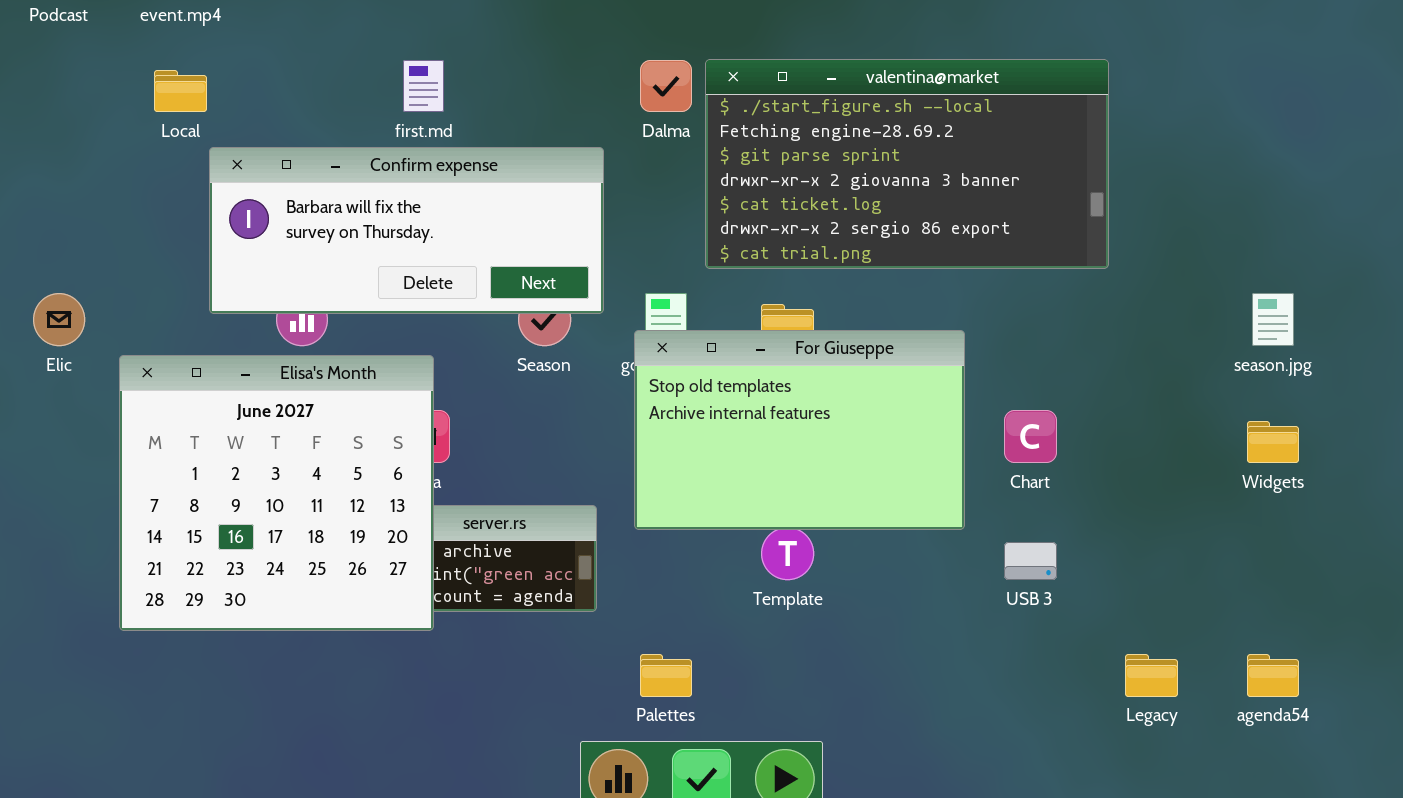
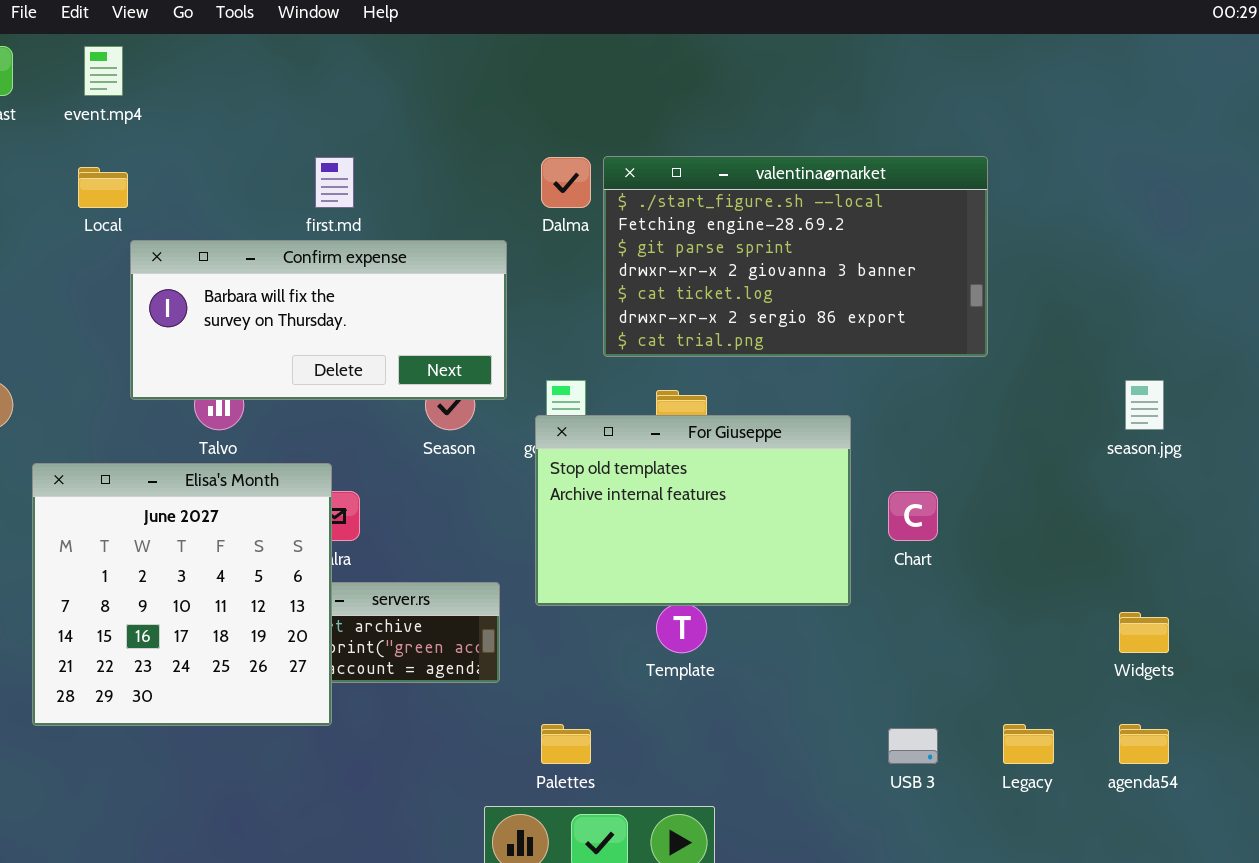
Elisa's Month: [119,355,434,631] -> [32,463,332,726], moved
Widgets: [1247,421,1299,463] -> [1119,612,1169,653], moved
USB 3: [1004,542,1057,580] -> [888,728,938,764], moved

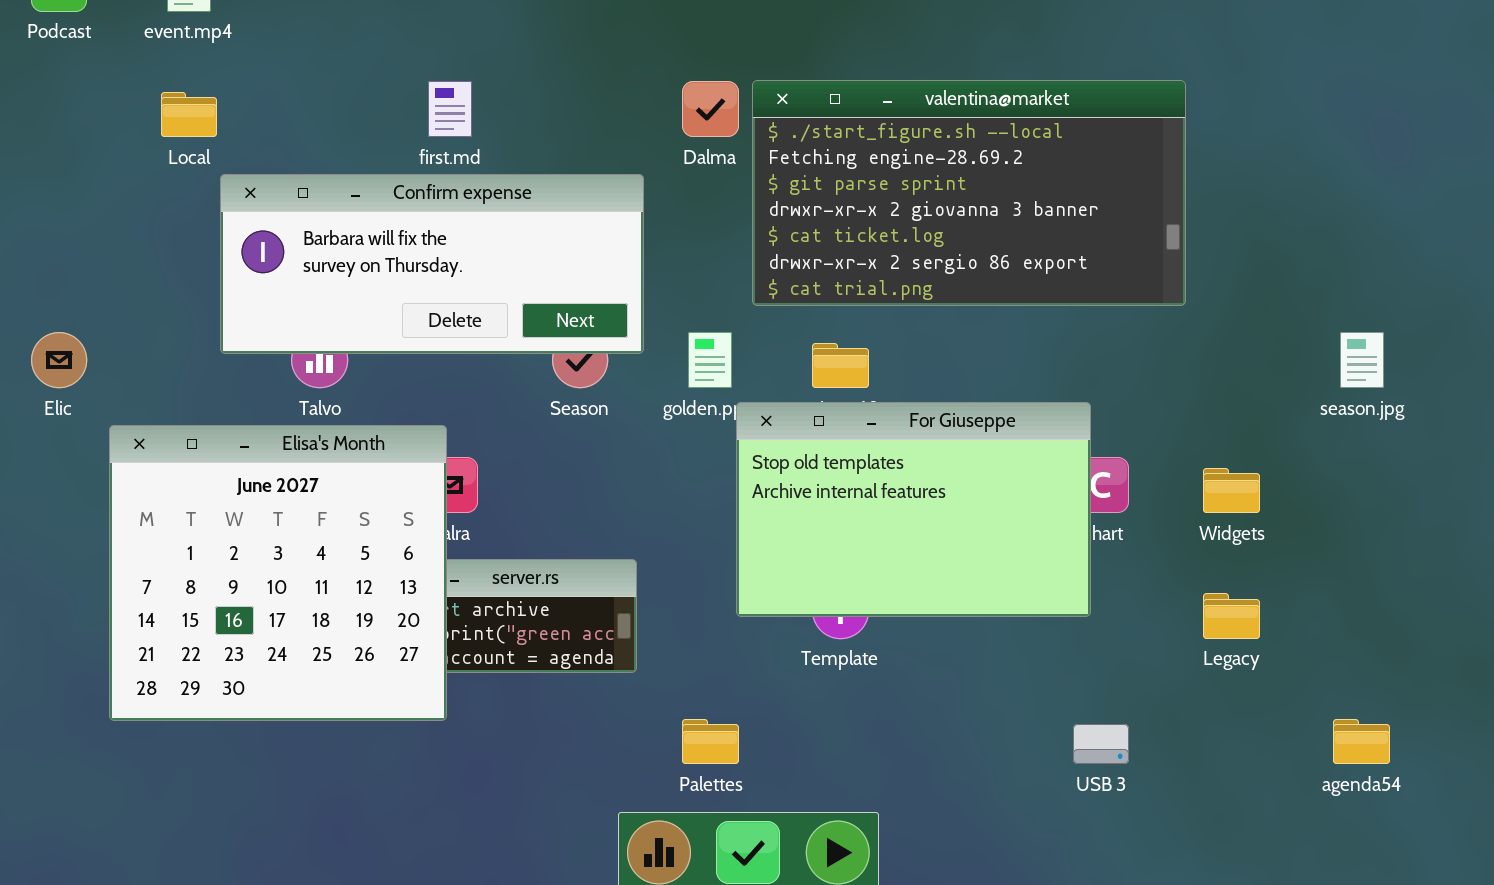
For Giuseppe: [535,415,851,606] -> [736,402,1091,617], moved
Widgets: [1119,612,1169,653] -> [1203,468,1260,513], moved
Legacy: [1003,724,1054,764] -> [1203,593,1260,639], moved

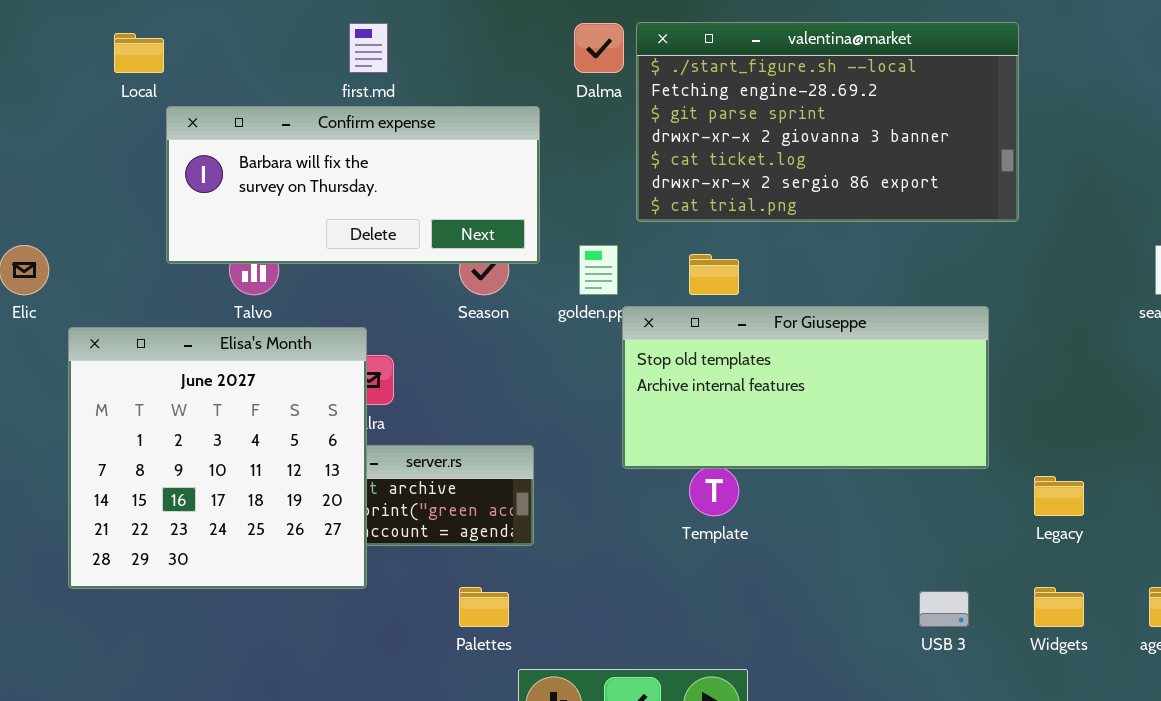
For Giuseppe: [736,402,1091,617] -> [622,306,989,469], resized
Widgets: [1203,468,1260,513] -> [1034,587,1084,627], moved
Palettes: [682,719,739,764] -> [459,587,509,627], moved

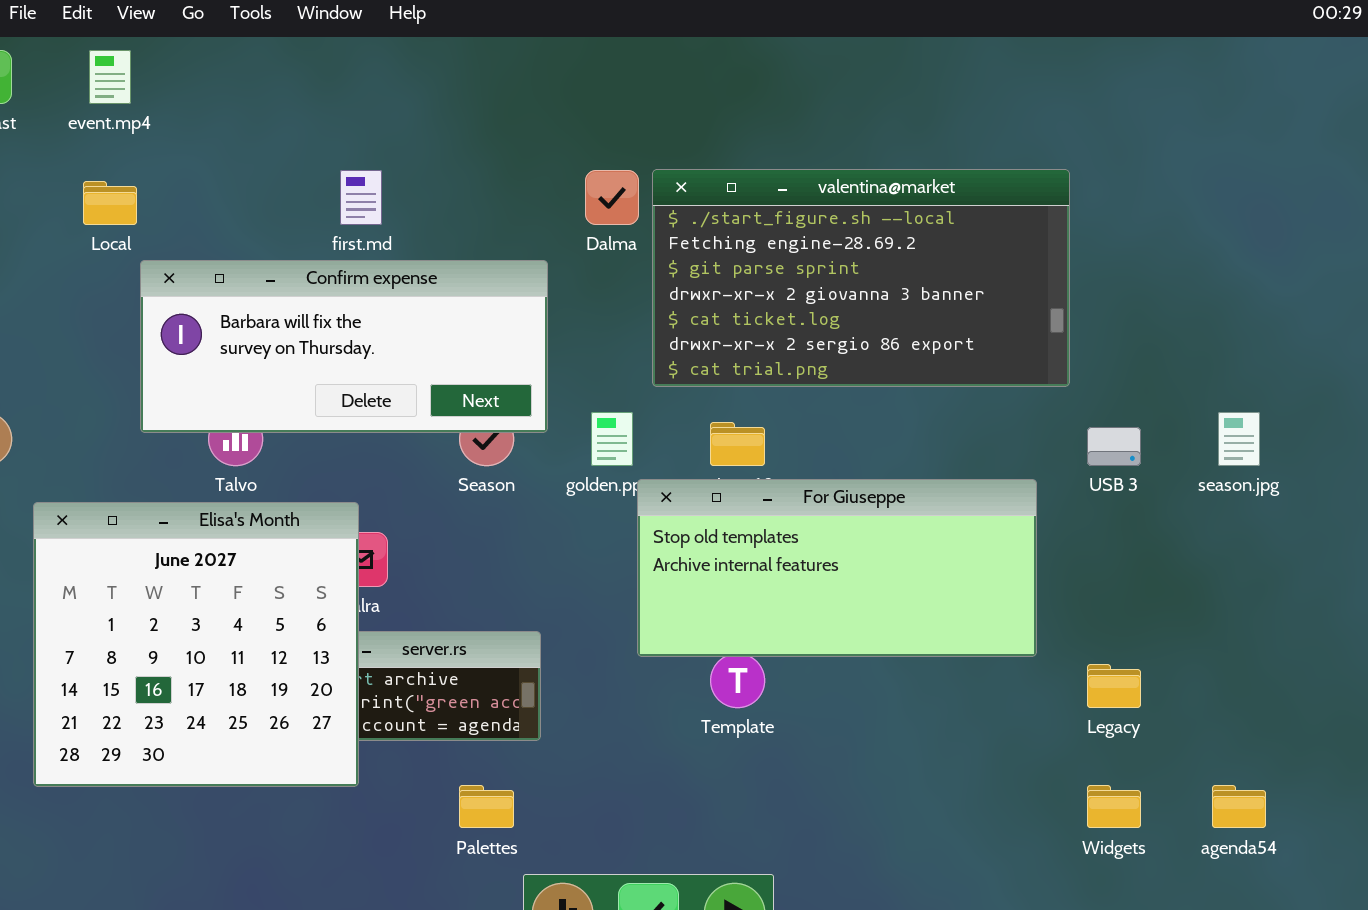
USB 3: [919,591,969,627] -> [1087,427,1141,466], moved

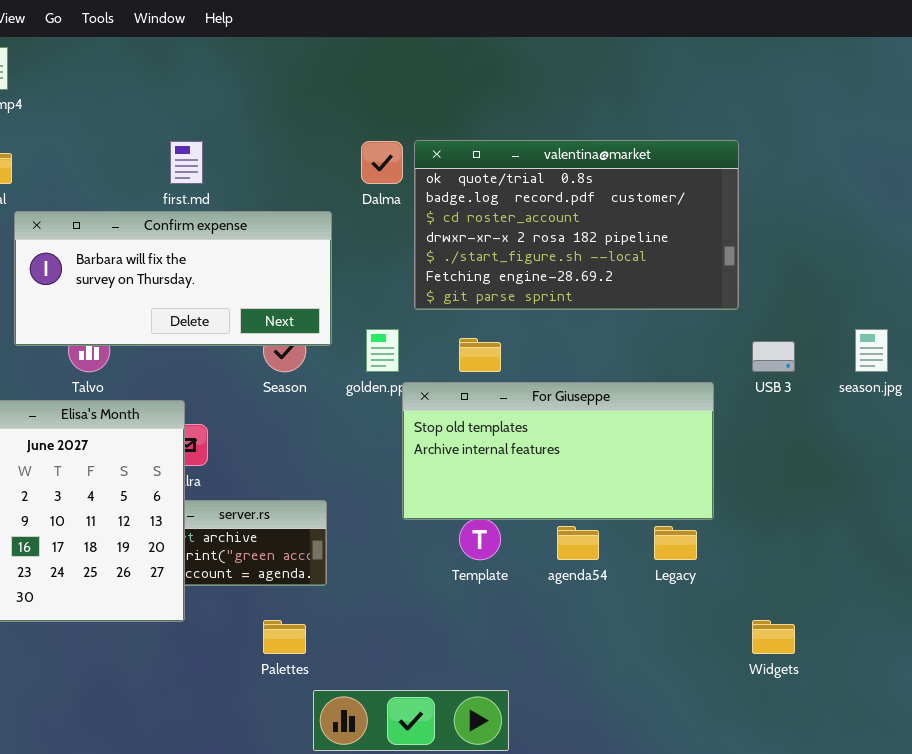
valentina@market: [652,169,1070,387] -> [414,140,739,310], scrolled up 4 rows
Legacy: [1087,664,1141,708] -> [654,526,697,560], moved
agenda54: [1212,785,1266,828] -> [557,526,599,560], moved

